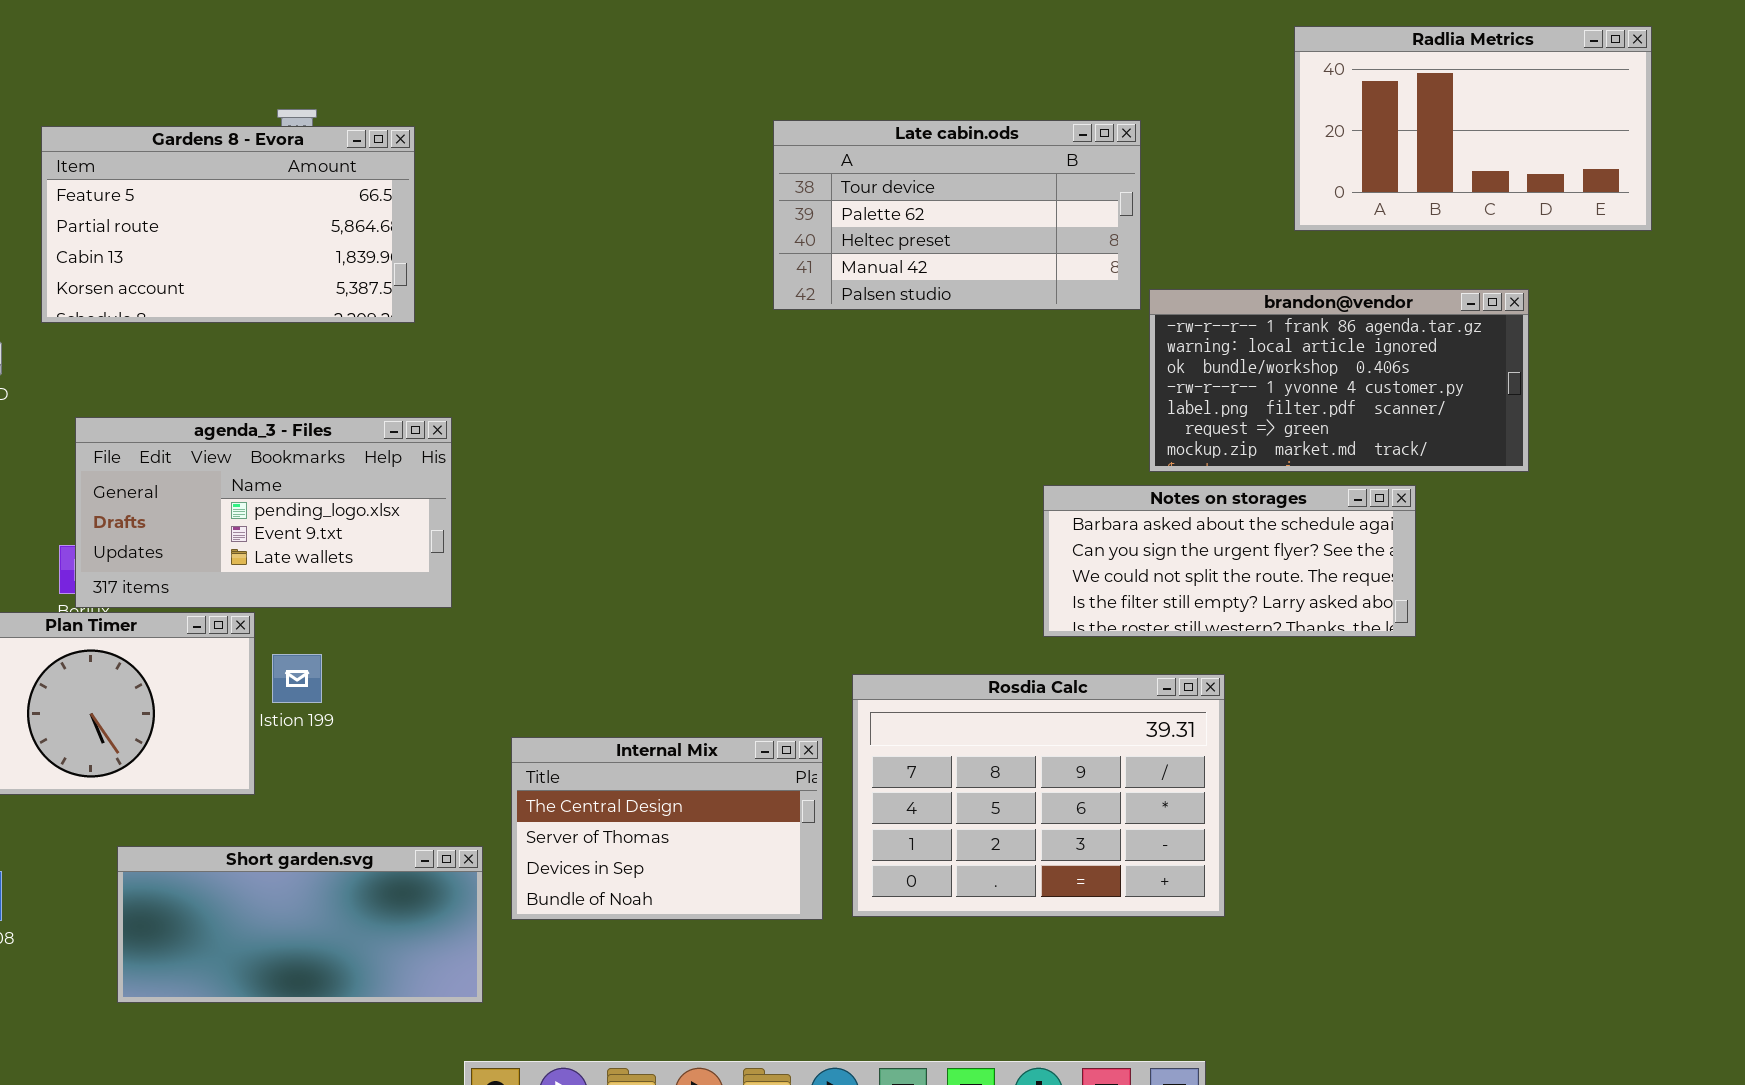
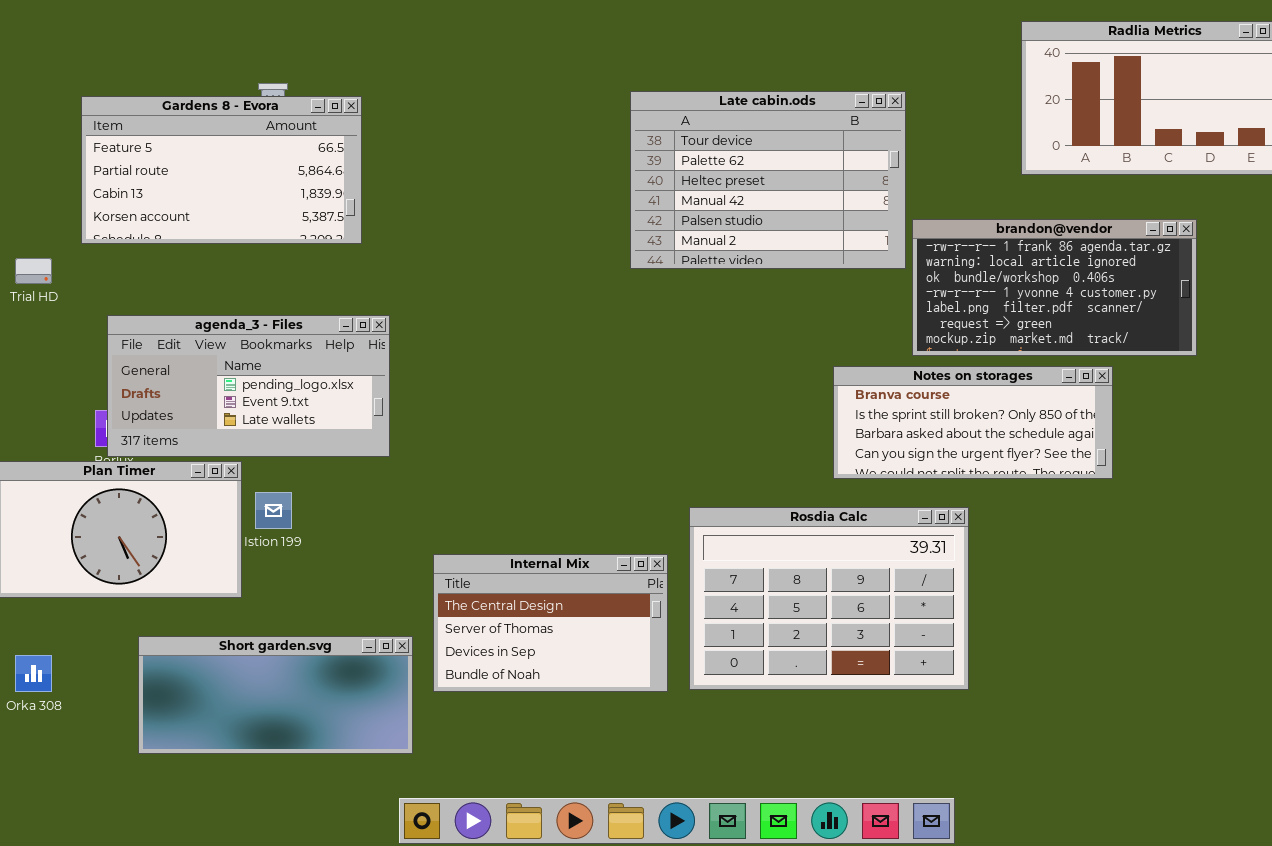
Late cabin.ods: [773,120,1141,310] -> [630,91,906,269], resized
Notes on storages: [1043,485,1416,637] -> [833,366,1113,479], scrolled up 2 rows

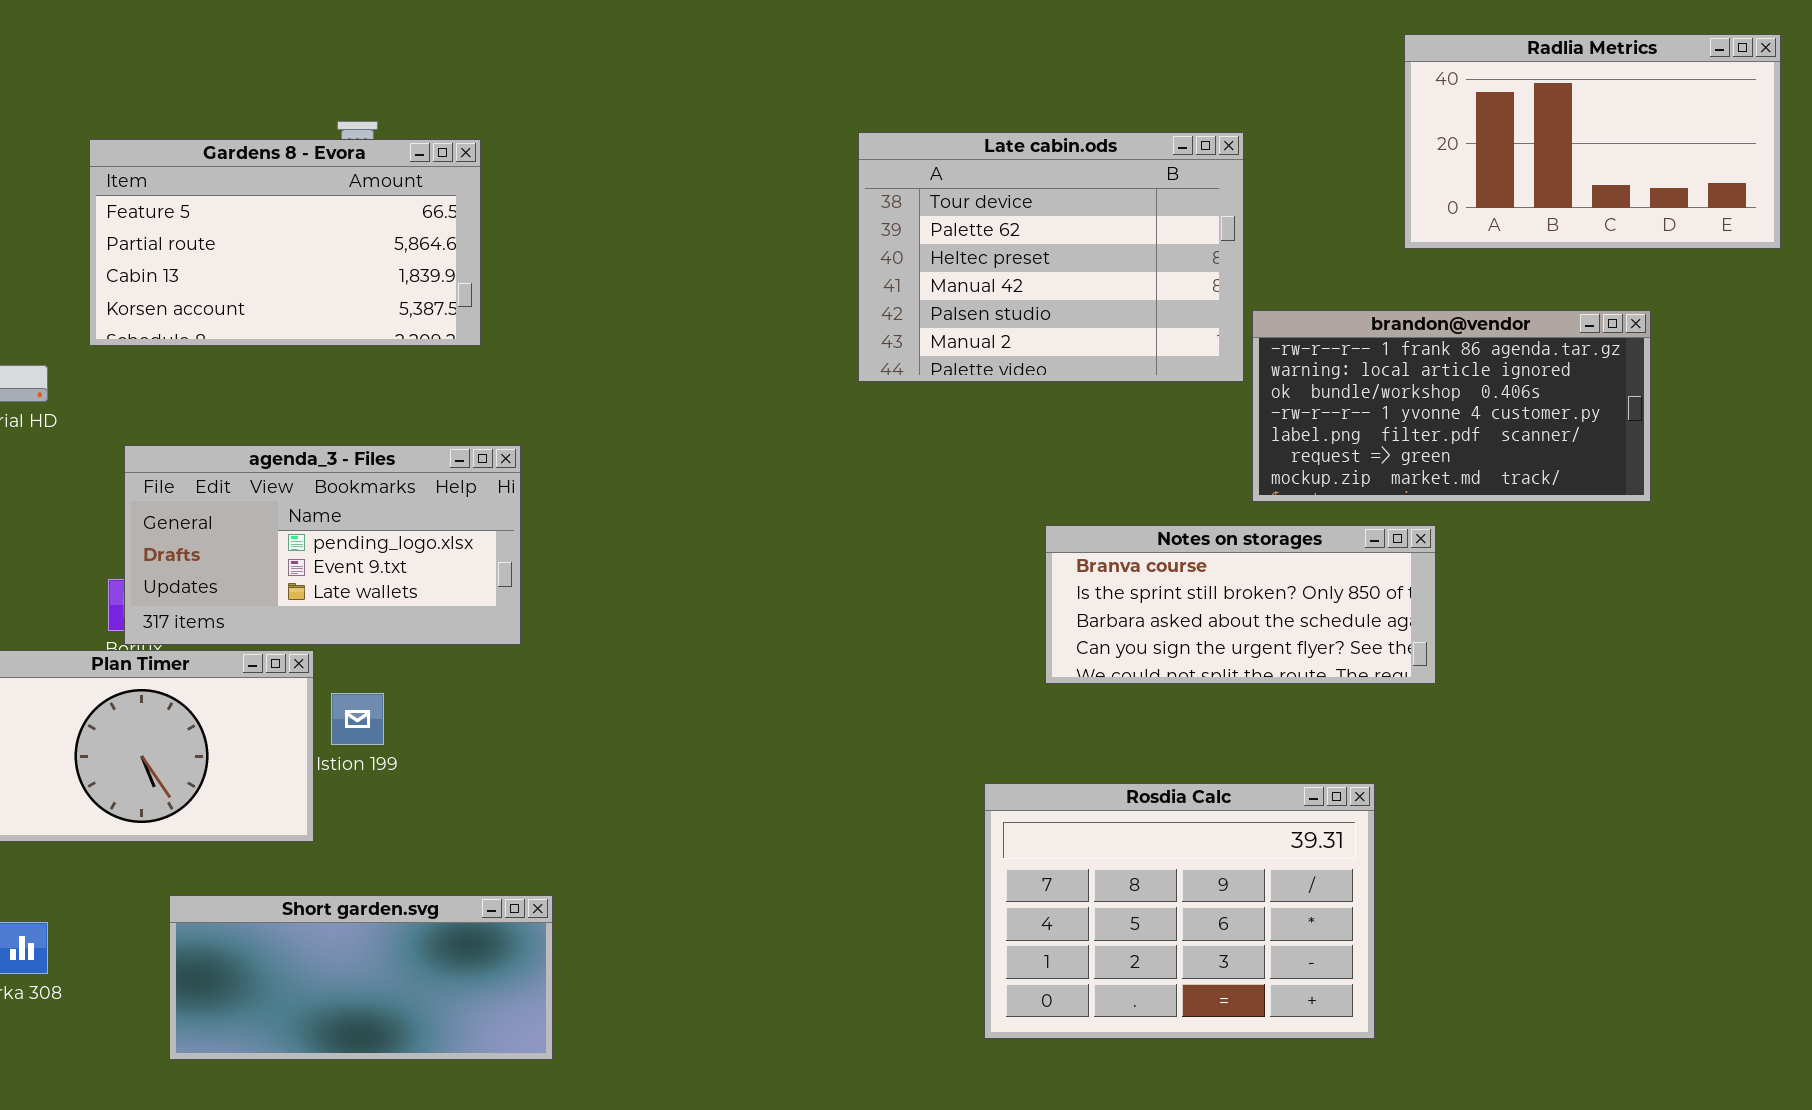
Notes on storages: [833,366,1113,479] -> [1045,525,1436,684], moved
Rosdia Calc: [689,507,969,690] -> [984,783,1375,1039], moved
Internal Mix: [433,554,668,692] -> none, closed

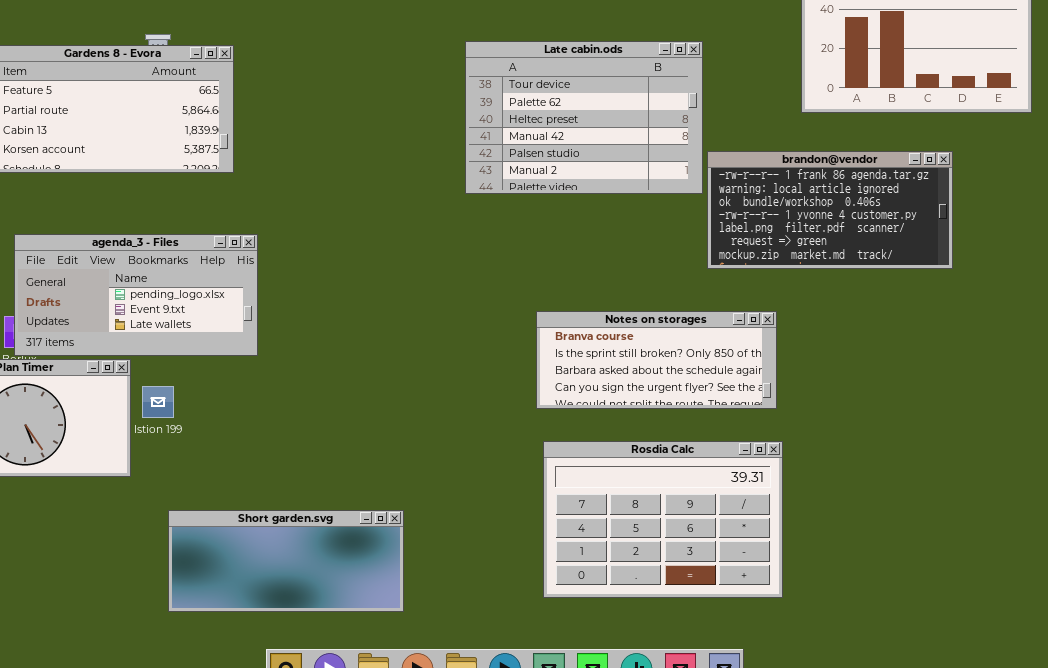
Notes on storages: [1045,525,1436,684] -> [536,311,777,409], moved
Short garden.svg: [169,895,553,1060] -> [168,510,404,612], moved

